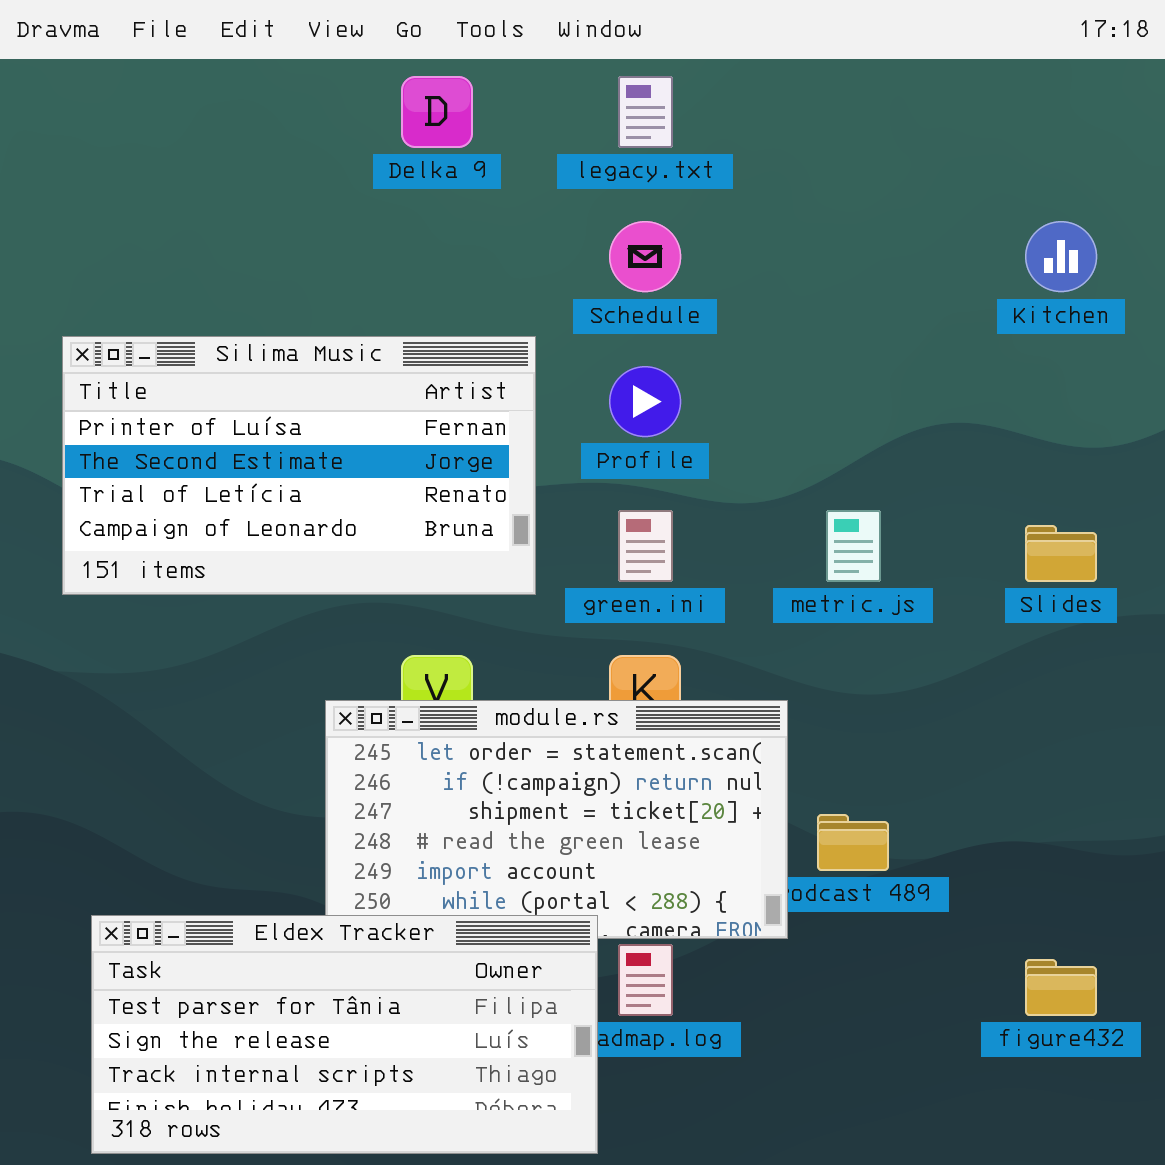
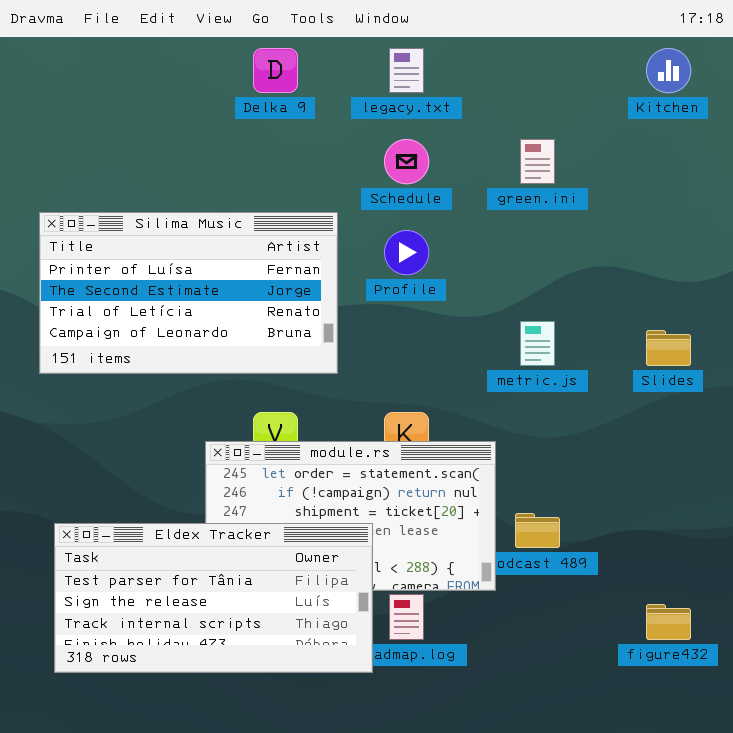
Kitchen: [1025,221,1097,292] -> [646,48,691,93], moved
green.ini: [618,510,673,582] -> [520,139,555,184], moved
Eldex Tracker: [91,915,598,1154] -> [54,523,373,673], moved

